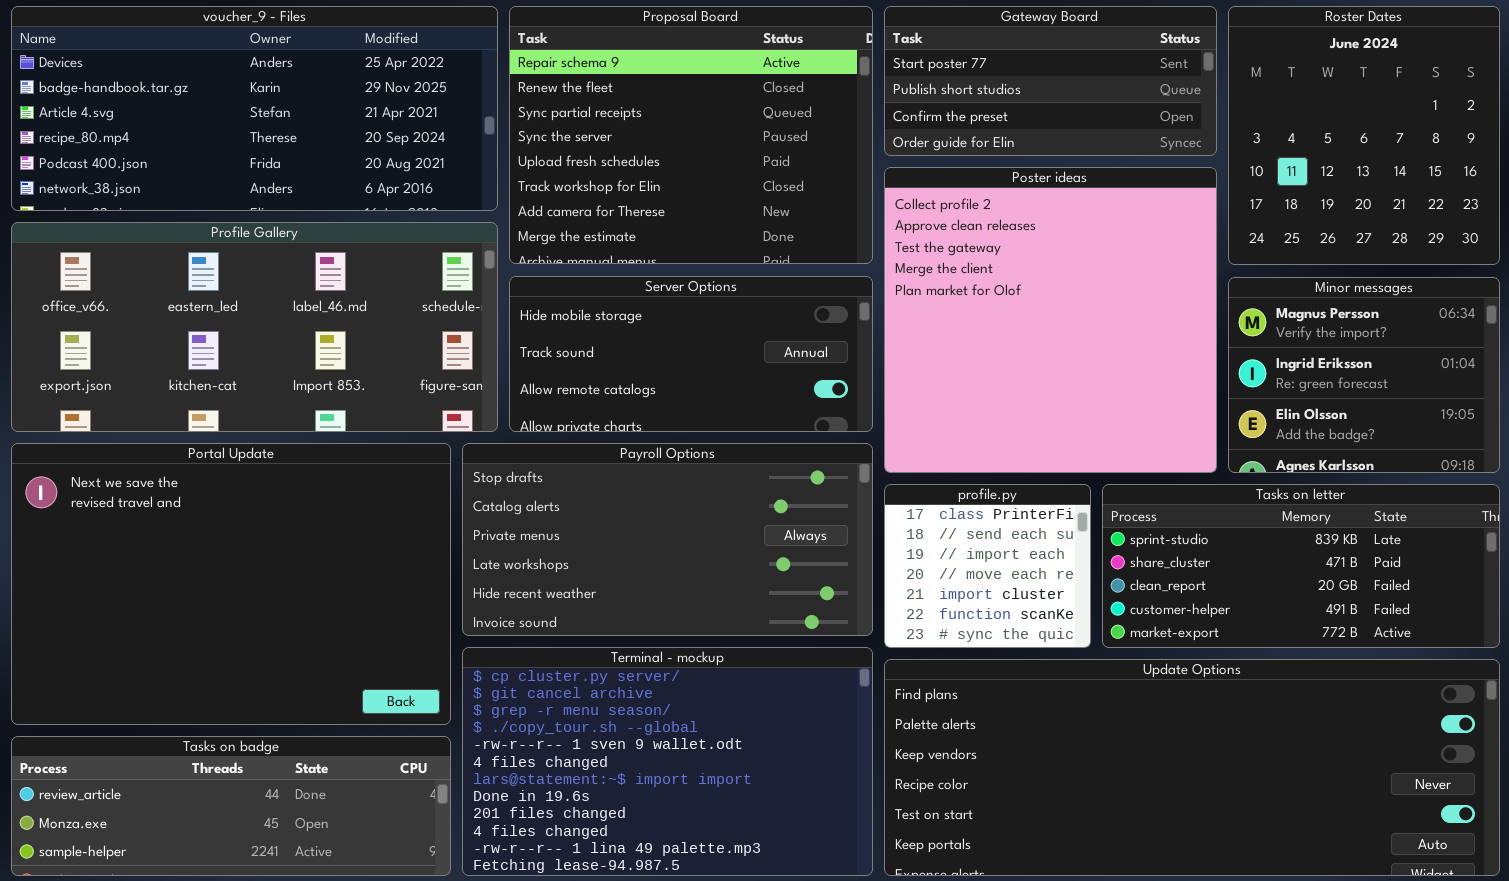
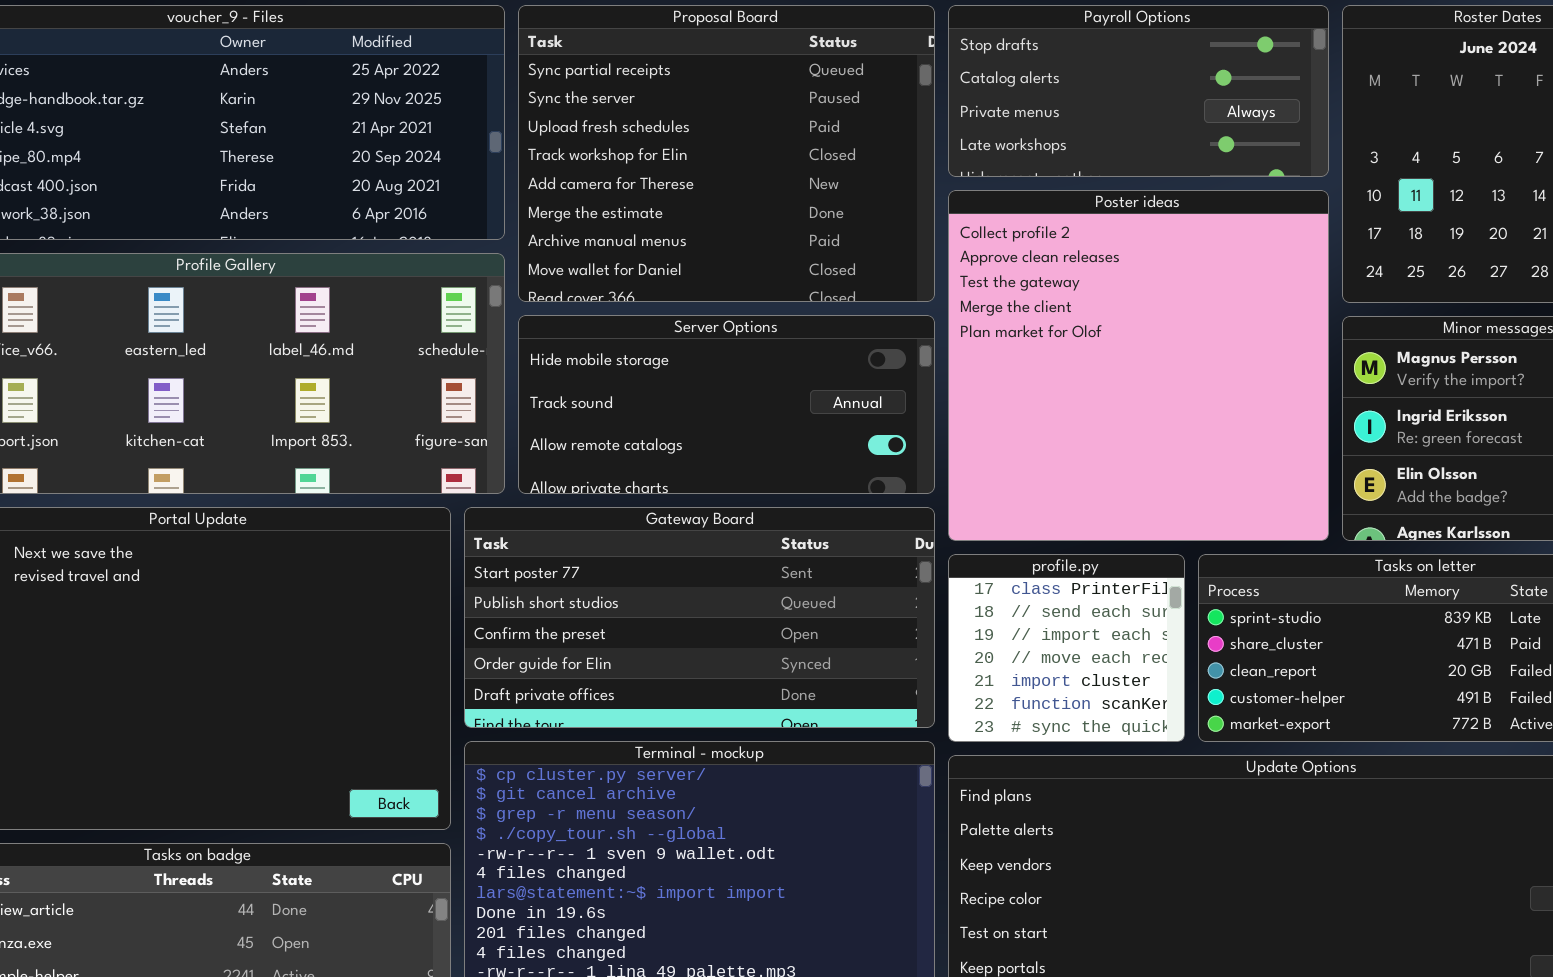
Proposal Board: [509,6,873,264] -> [518,5,935,302], scrolled down 2 rows
Gateway Board: [884,6,1217,156] -> [464,507,935,728], moved, resized
Payroll Options: [462,443,873,636] -> [948,5,1329,177], moved, resized

